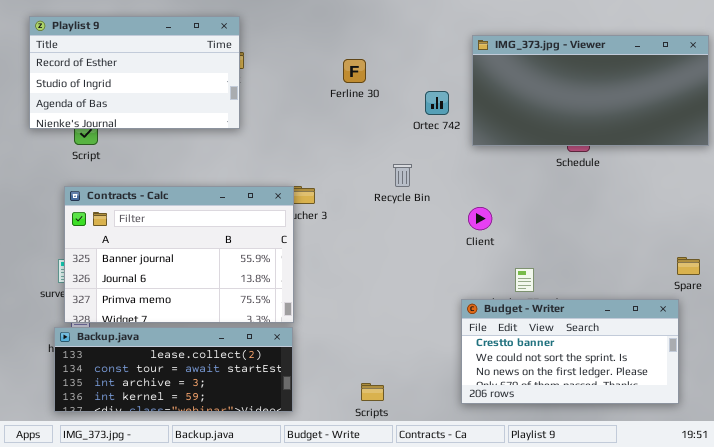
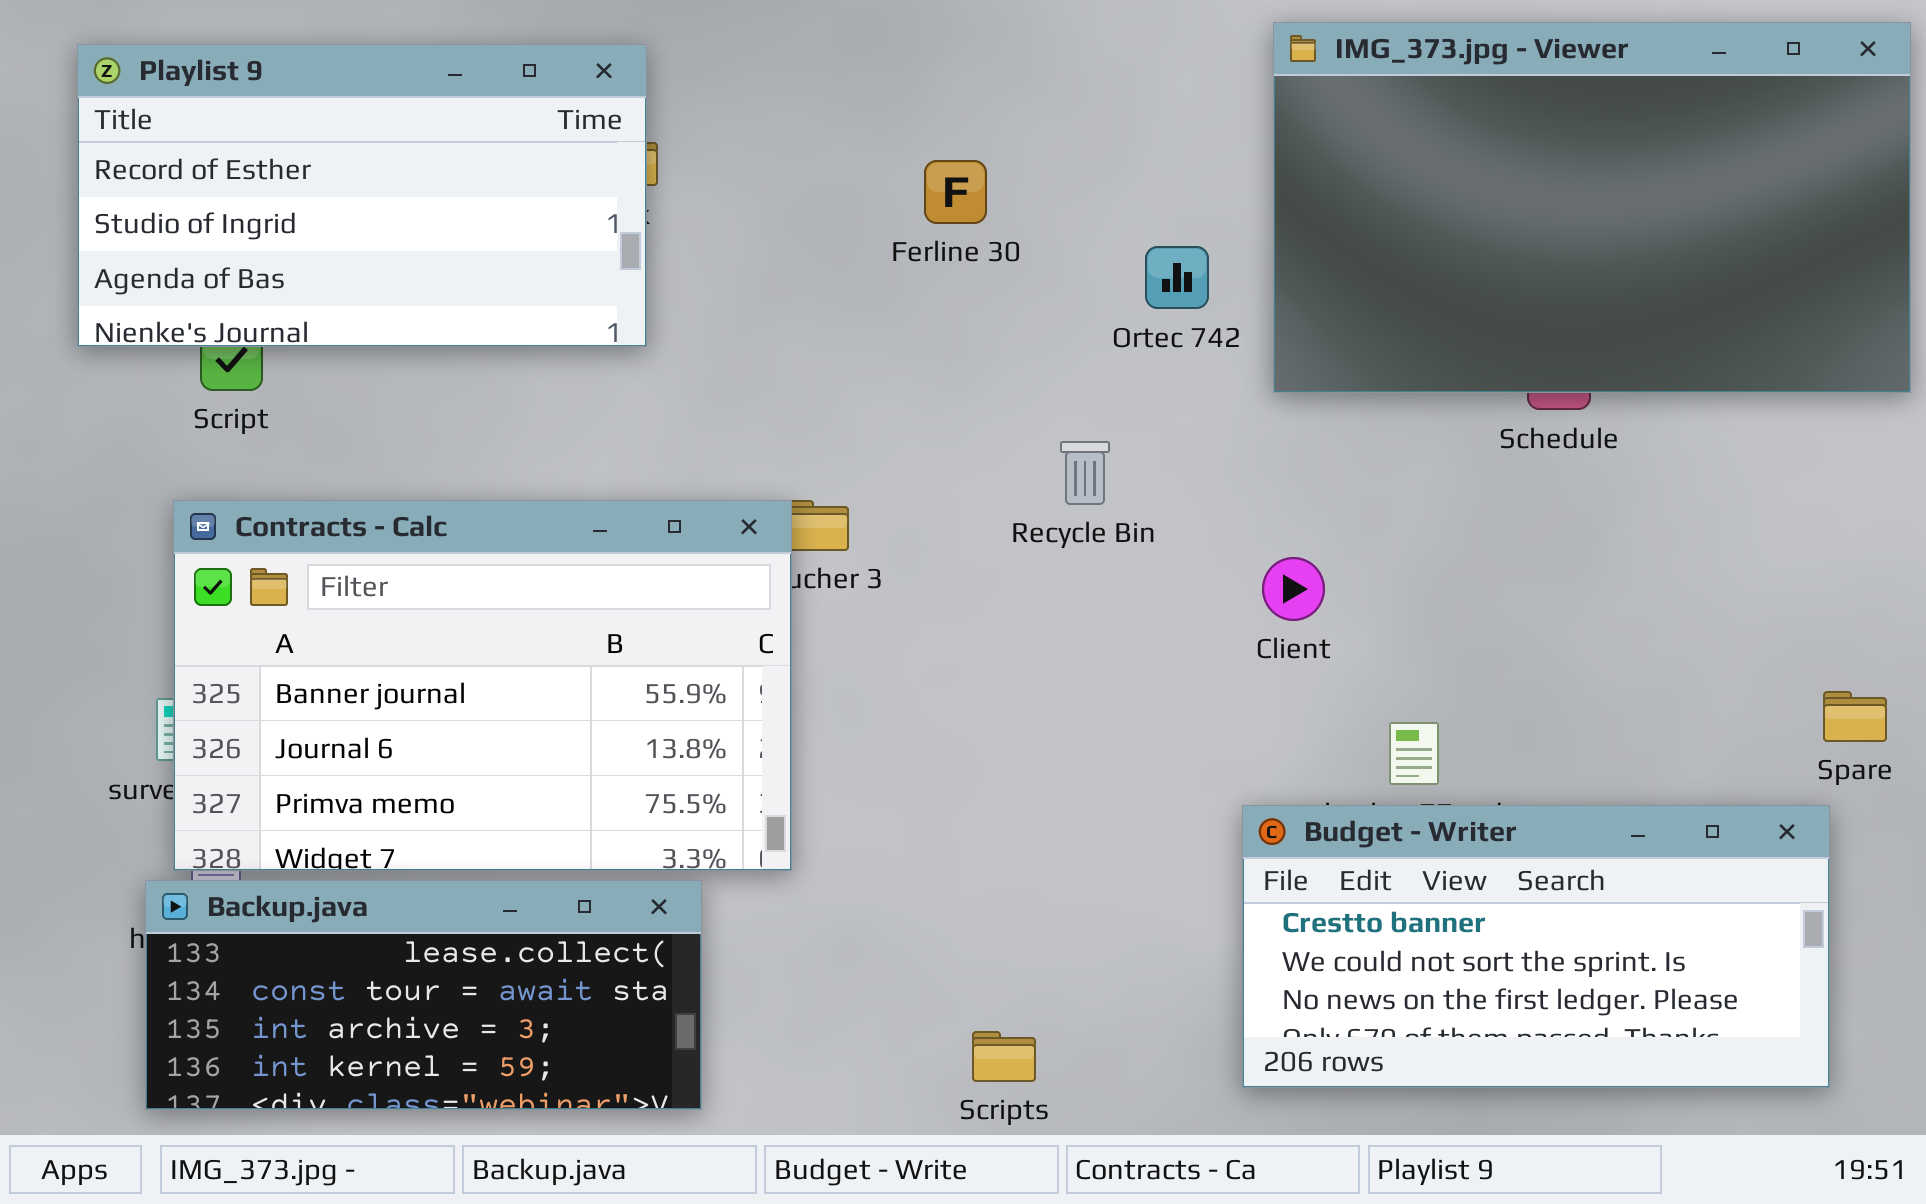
IMG_373.jpg - Viewer: [472,35,709,146] -> [1273,22,1911,393], resized
Backup.java: [54,327,293,412] -> [145,880,702,1110], resized

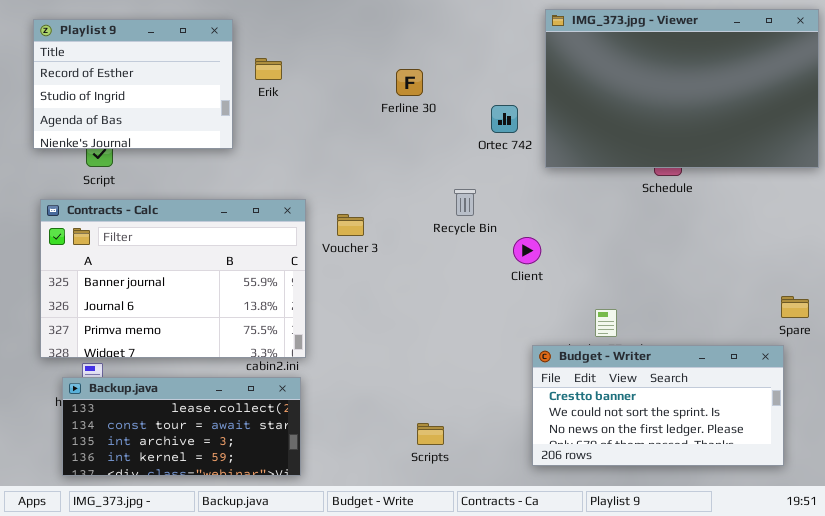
Playlist 9: [77,44,647,347] -> [33,19,233,149], resized
Contracts - Calc: [173,500,792,871] -> [40,199,306,358], moved
Client: [1262,557,1325,621] -> [513,237,541,264], moved
Scripts: [972,1031,1036,1082] -> [417,423,444,445], moved

